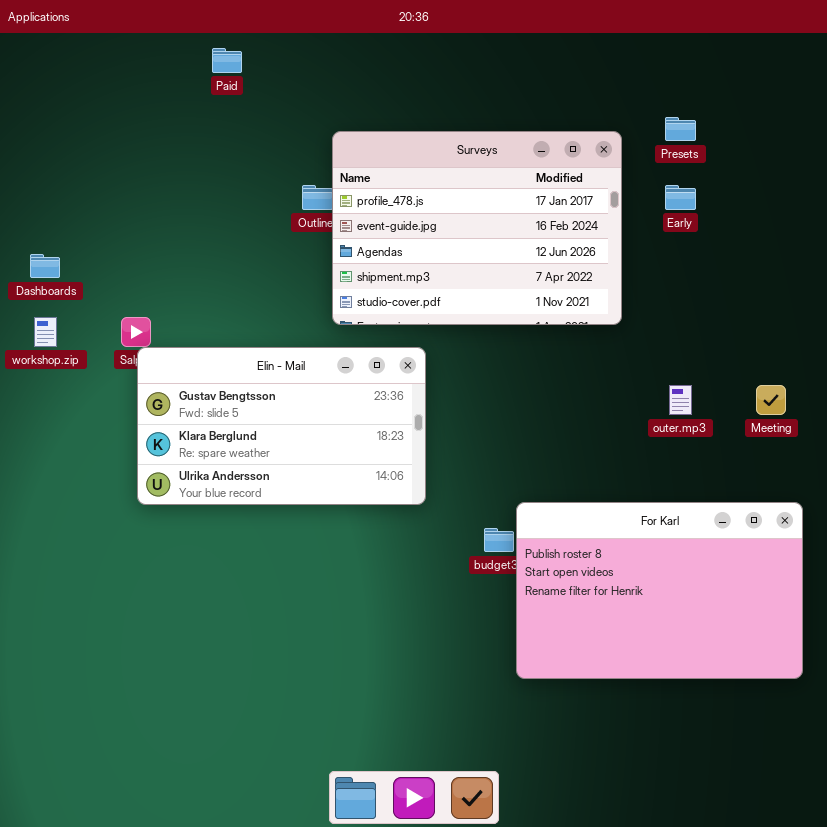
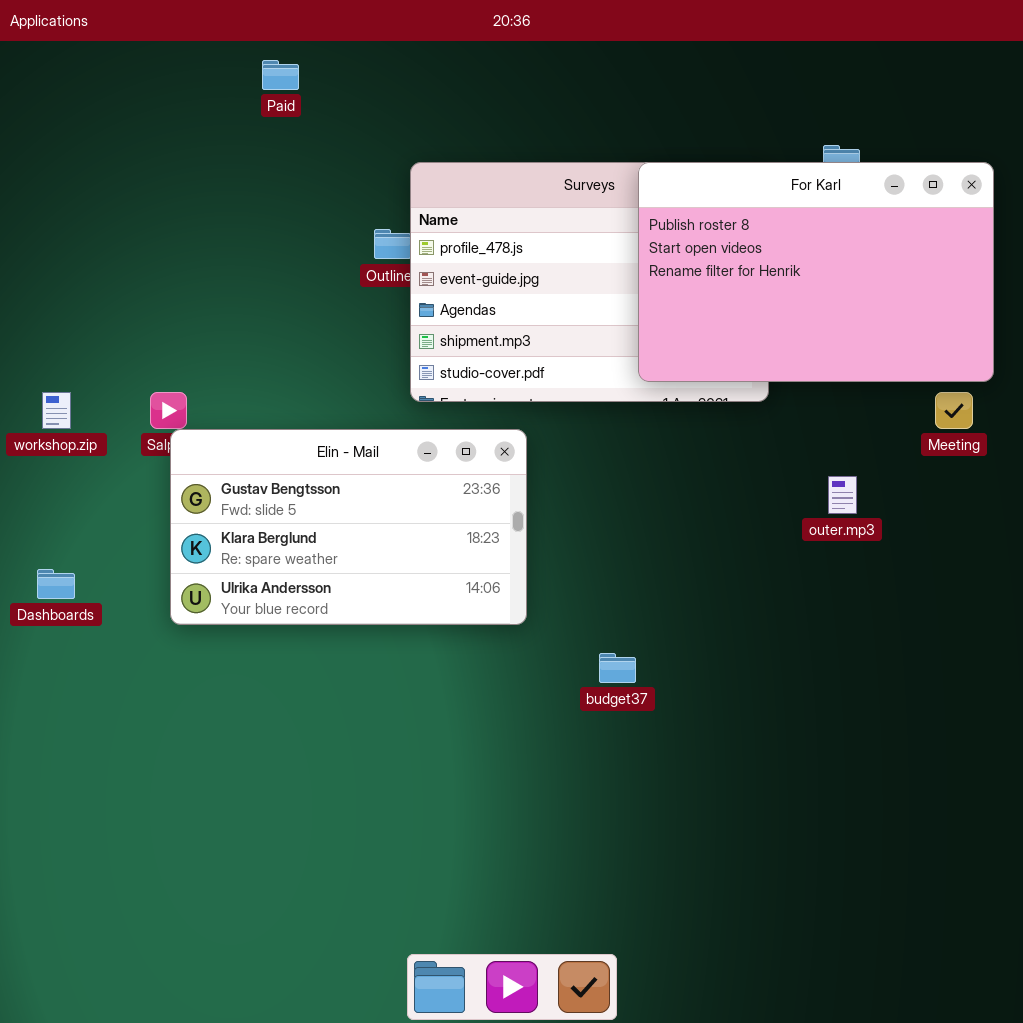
Dashboards: [30,254,60,278] -> [37,569,75,599], moved
Meeting: [756,385,786,415] -> [935,392,973,429], moved
For Karl: [516,502,803,679] -> [638,162,994,382], moved

